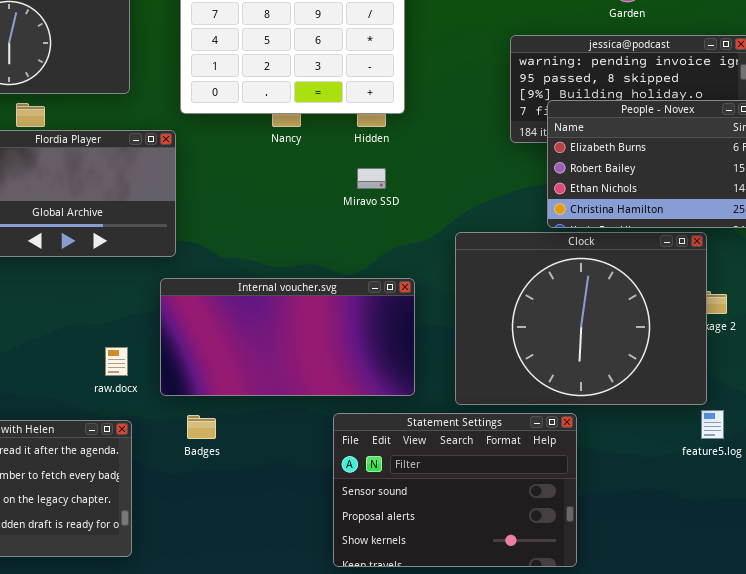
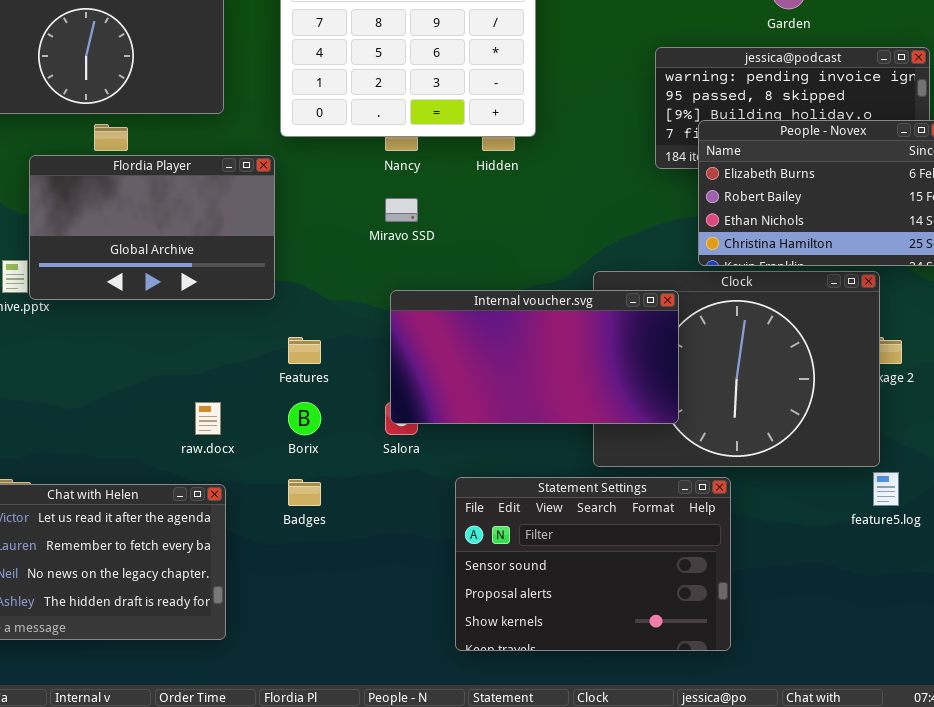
Miravo SSD: [357,168,386,189] -> [385,198,418,222], moved
Internal voucher.svg: [160,278,415,396] -> [390,290,679,424], moved

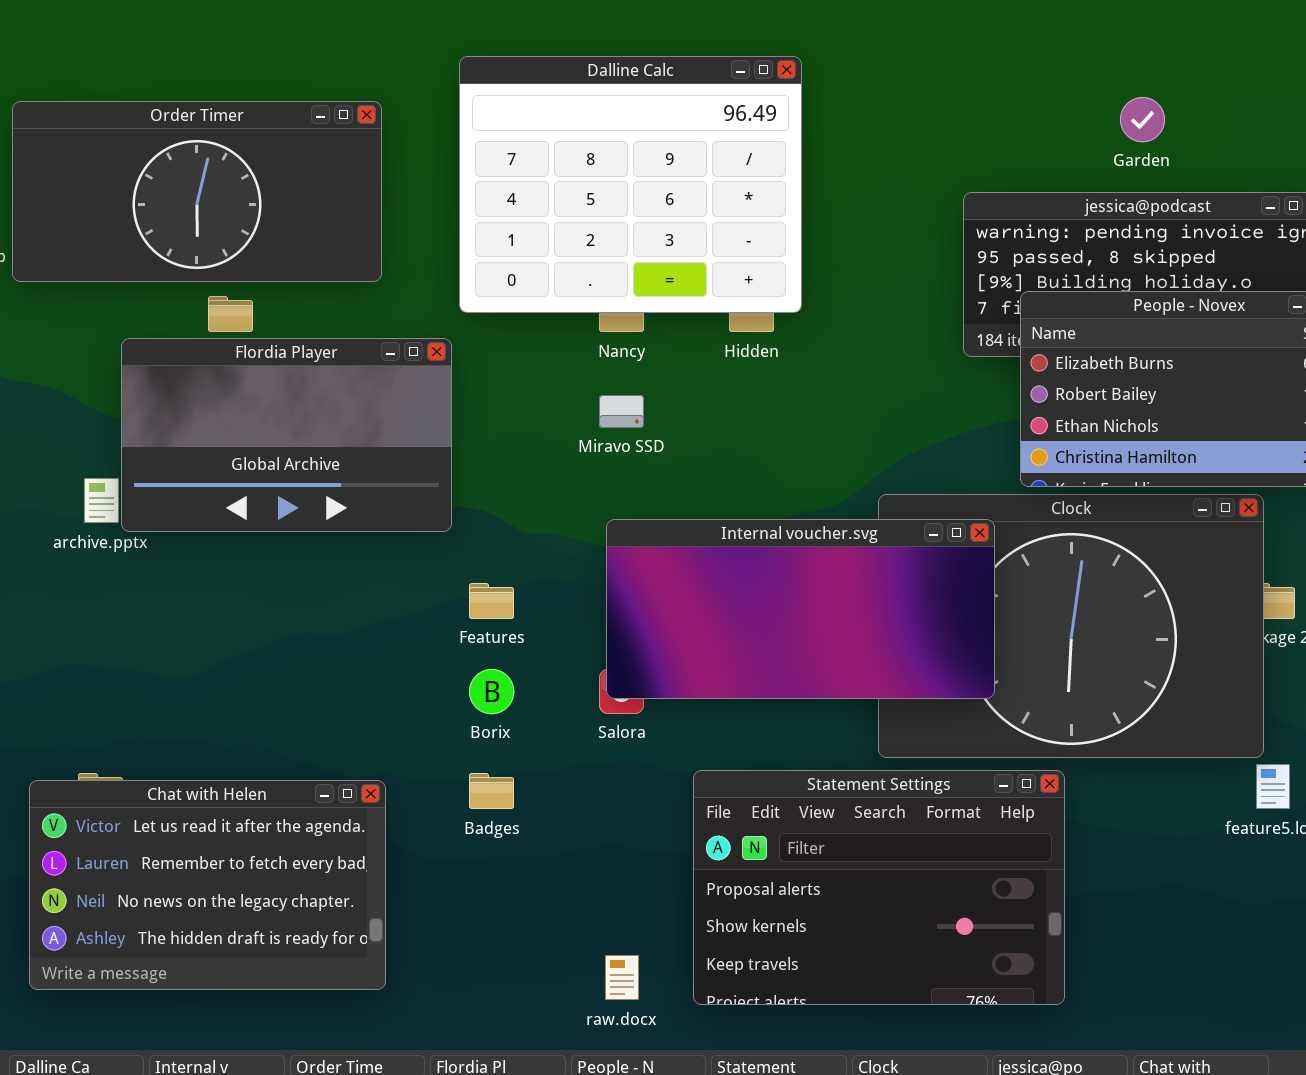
raw.docx: [195,402,221,435] -> [605,955,639,1000], moved
Statement Settings: [455,477,731,651] -> [693,770,1065,1005], scrolled down 1 row

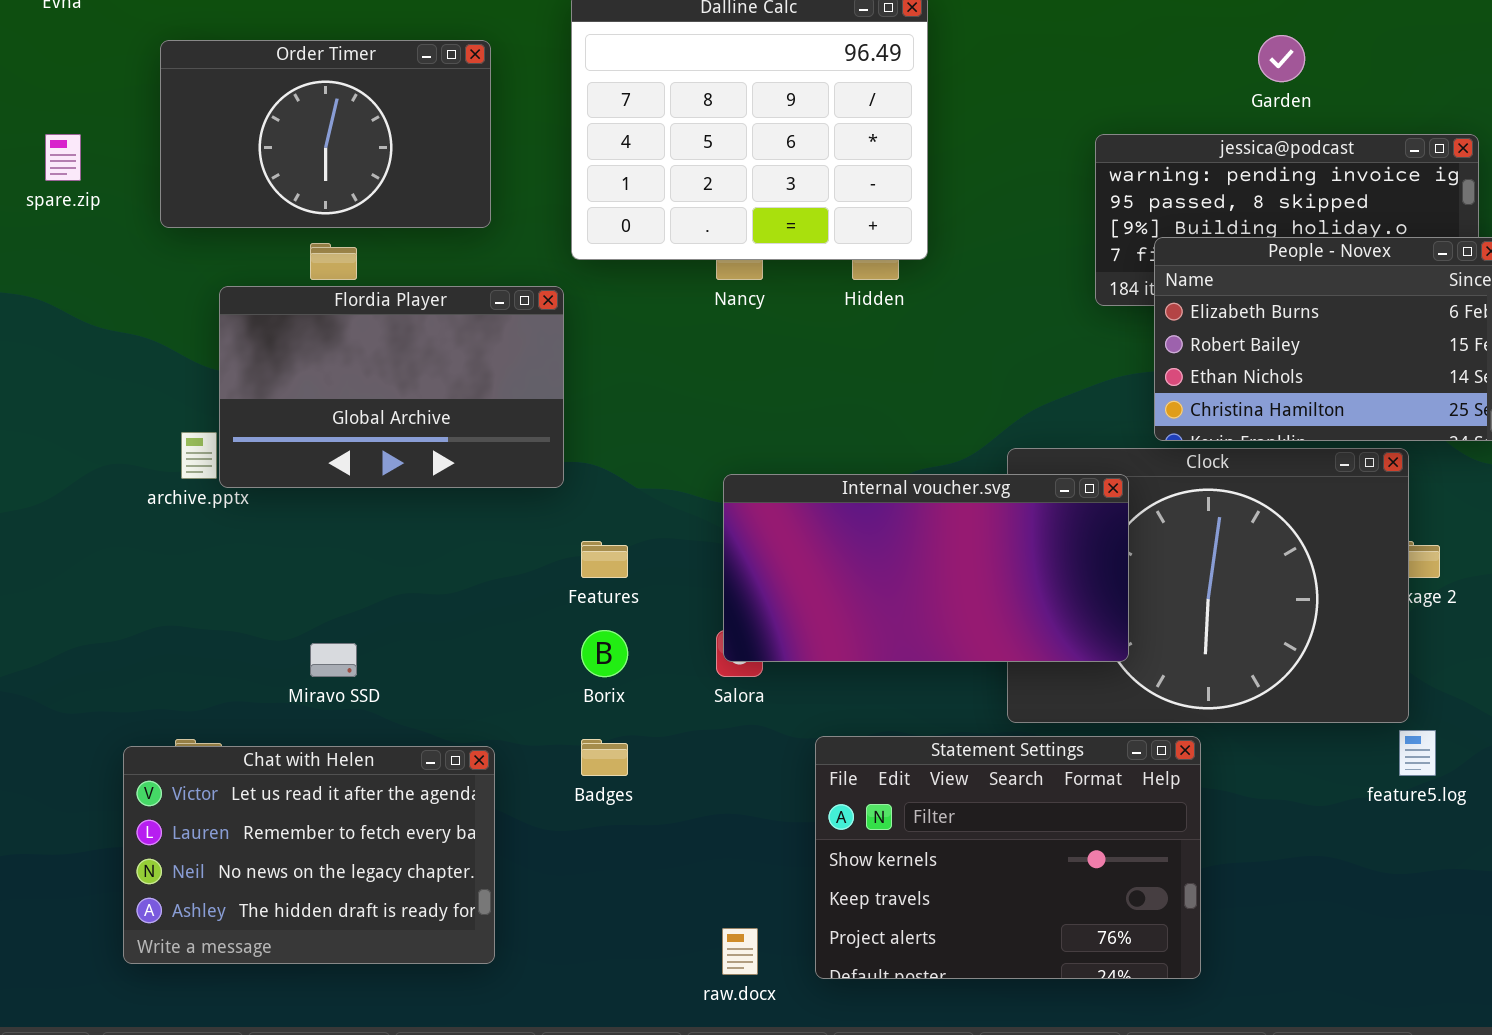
Order Timer: [12,101,382,282] -> [160,40,491,228], resized
Miravo SSD: [599,395,644,428] -> [310,643,357,677], moved
Statement Settings: [693,770,1065,1005] -> [815,736,1201,979], scrolled down 1 row

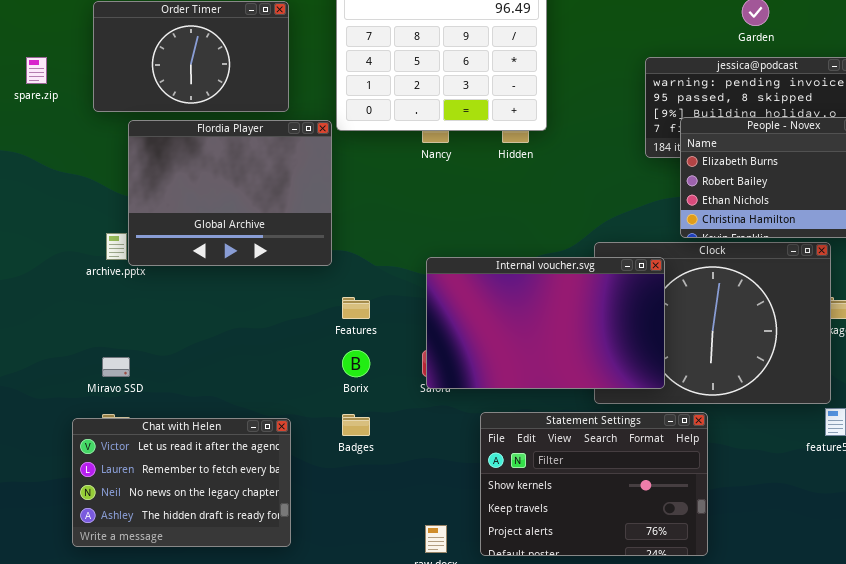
Flordia Player: [219,286,564,488] -> [128,120,332,266], resized
Internal voucher.svg: [723,474,1129,662] -> [426,257,665,389], resized
Miravo SSD: [310,643,357,677] -> [102,357,130,377], moved

